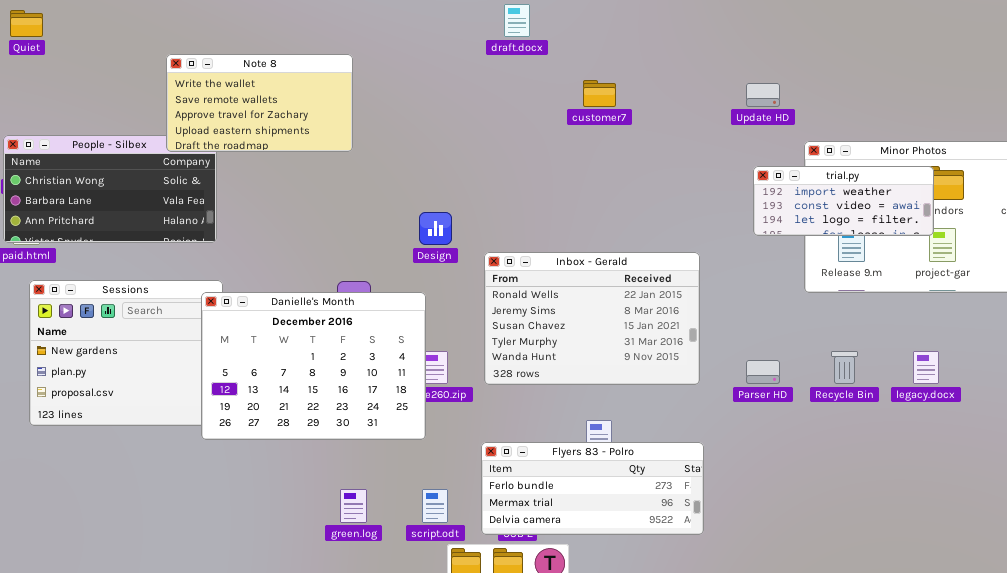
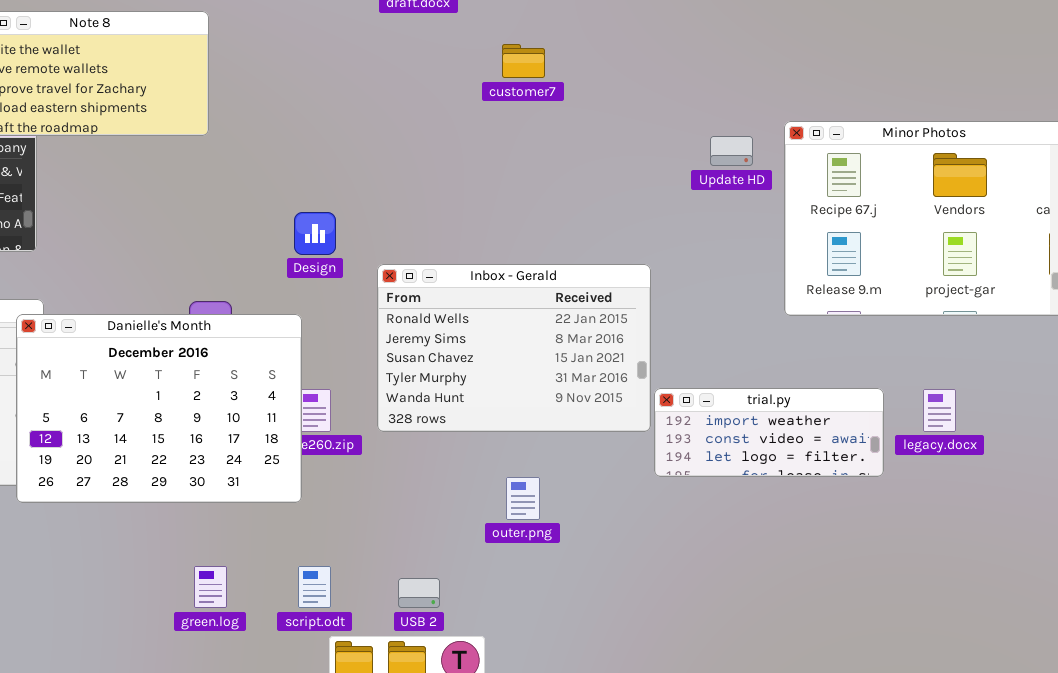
Update HD: [746,83,780,107] -> [710,136,753,166], moved
trial.py: [753,166,934,236] -> [654,388,884,477], moved
Flyers 83 - Polro: [481,442,704,535] -> none, closed

